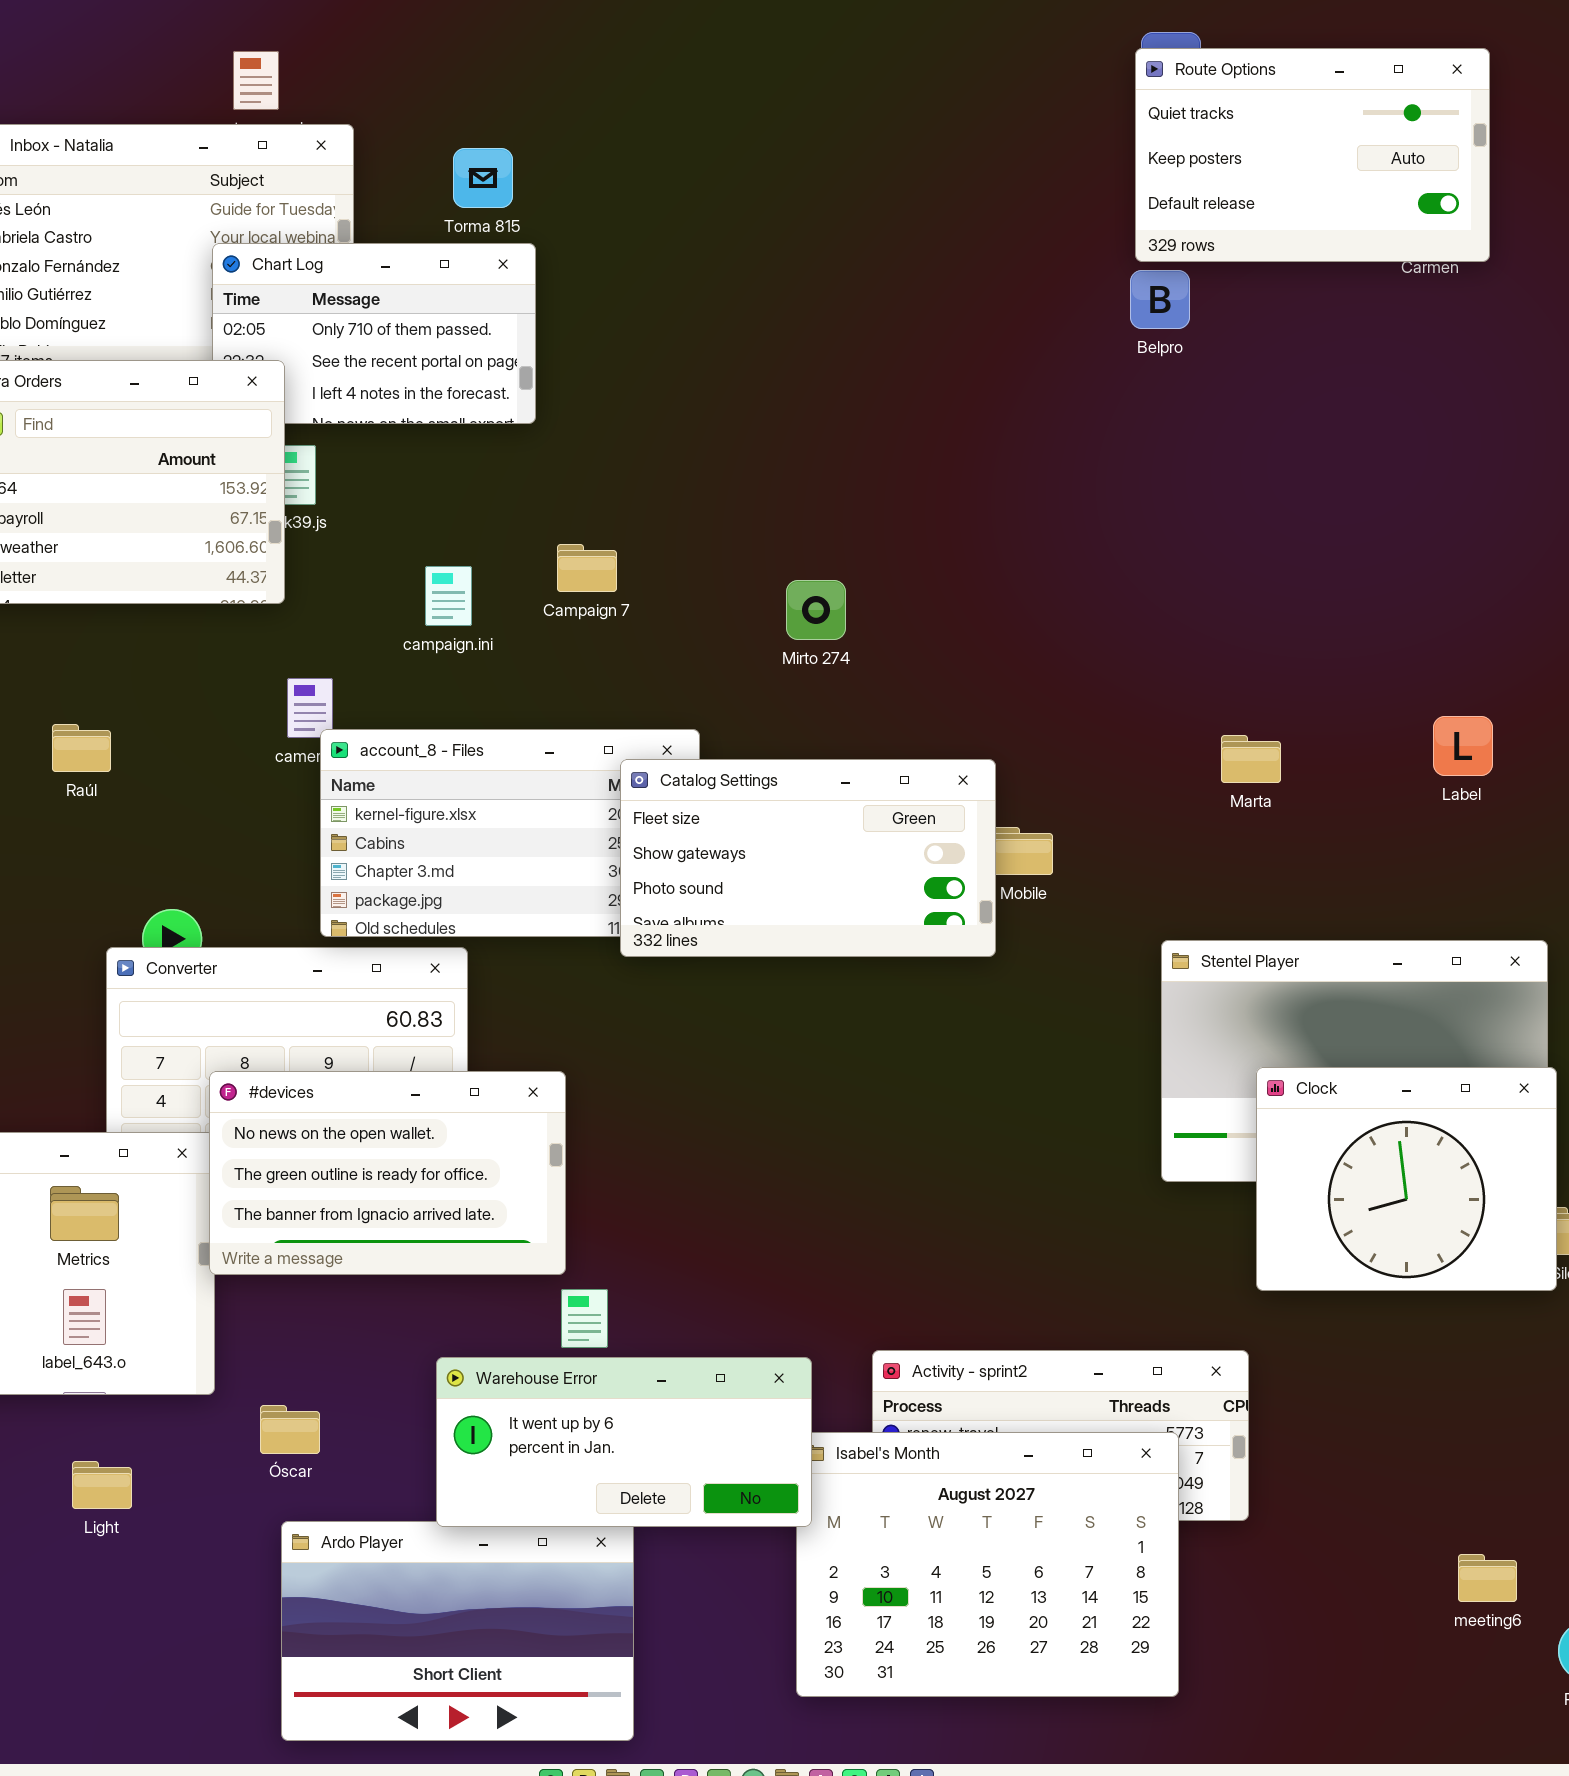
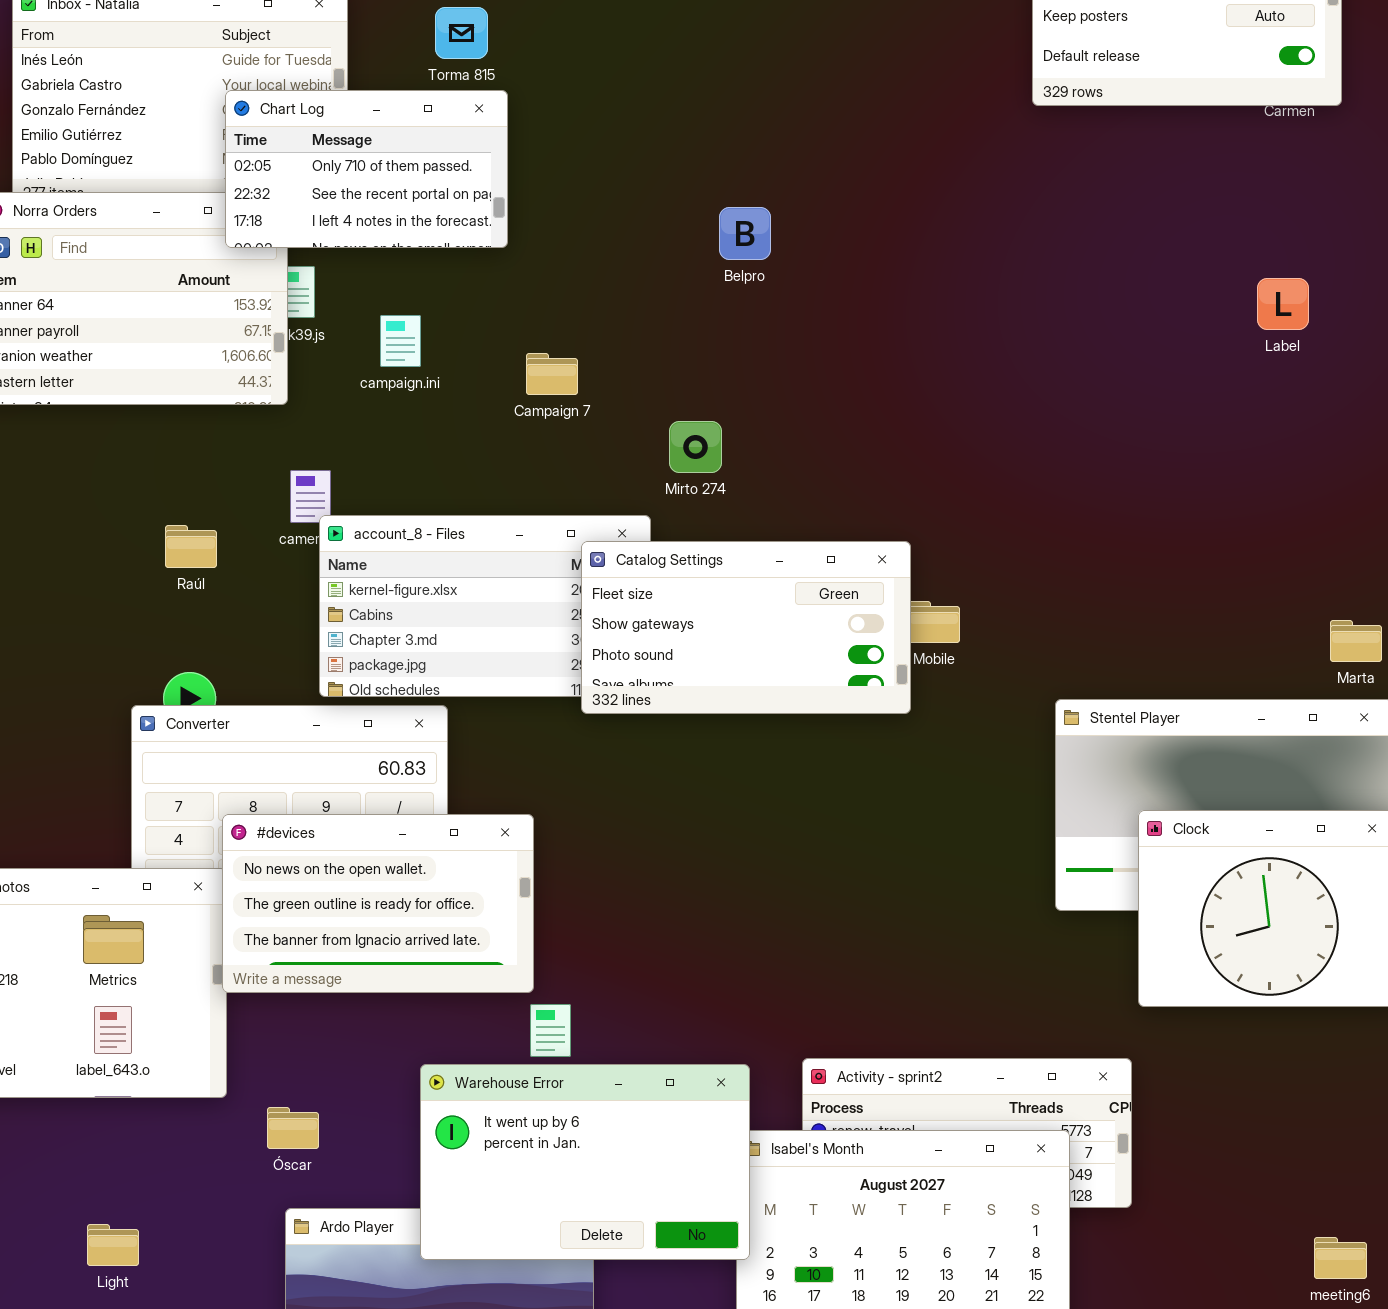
Chart Log: [212,243,536,424] -> [225,90,508,248], raised
Belpro: [1130,270,1190,329] -> [719,207,771,260], moved
campaign.ini: [425,566,472,626] -> [380,315,421,367], moved
Mirto 274: [786,580,846,640] -> [669,421,722,473], moved
Label: [1433,716,1493,776] -> [1257,278,1309,330], moved
Raúl: [52,724,111,772] -> [165,525,217,568], moved
Marta: [1221,735,1281,783] -> [1330,620,1382,662], moved
Warehouse Error: [436,1357,812,1527] -> [420,1064,750,1260], resized
Light: [72,1461,132,1509] -> [87,1224,139,1266], moved

